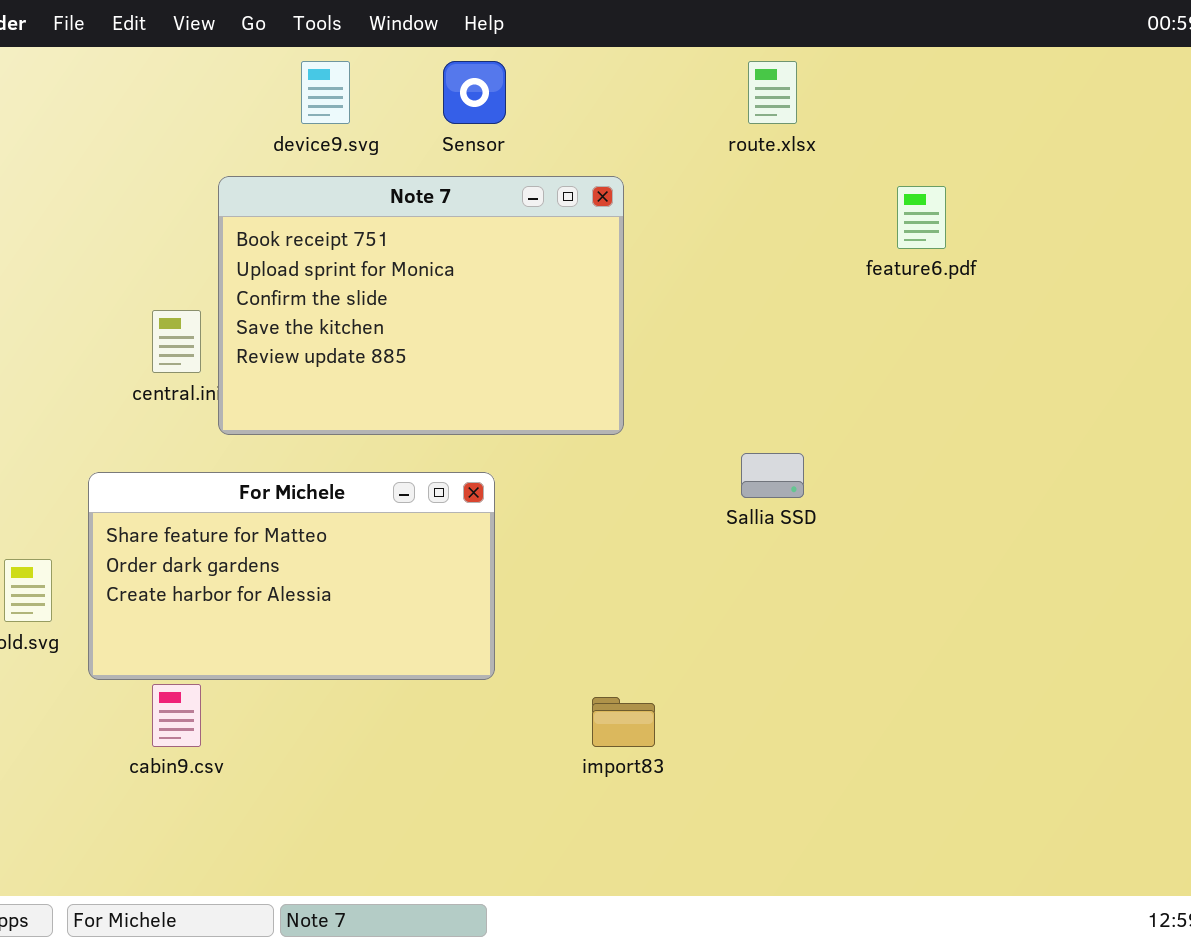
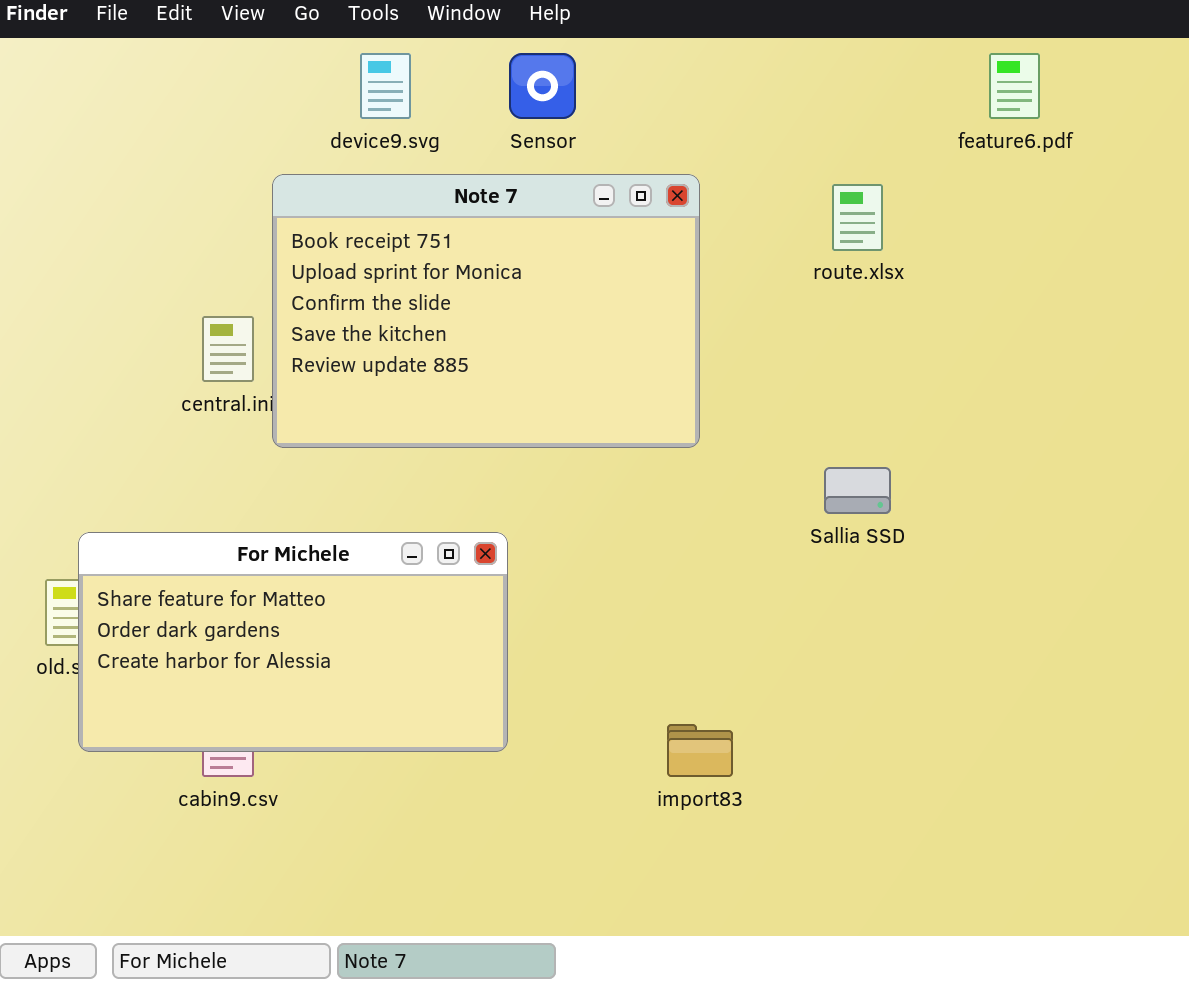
route.xlsx: [748,61,797,124] -> [832,184,883,251], moved
feature6.pdf: [897,186,946,249] -> [989,53,1040,119], moved
For Michele: [88,472,495,680] -> [78,532,508,752], moved

